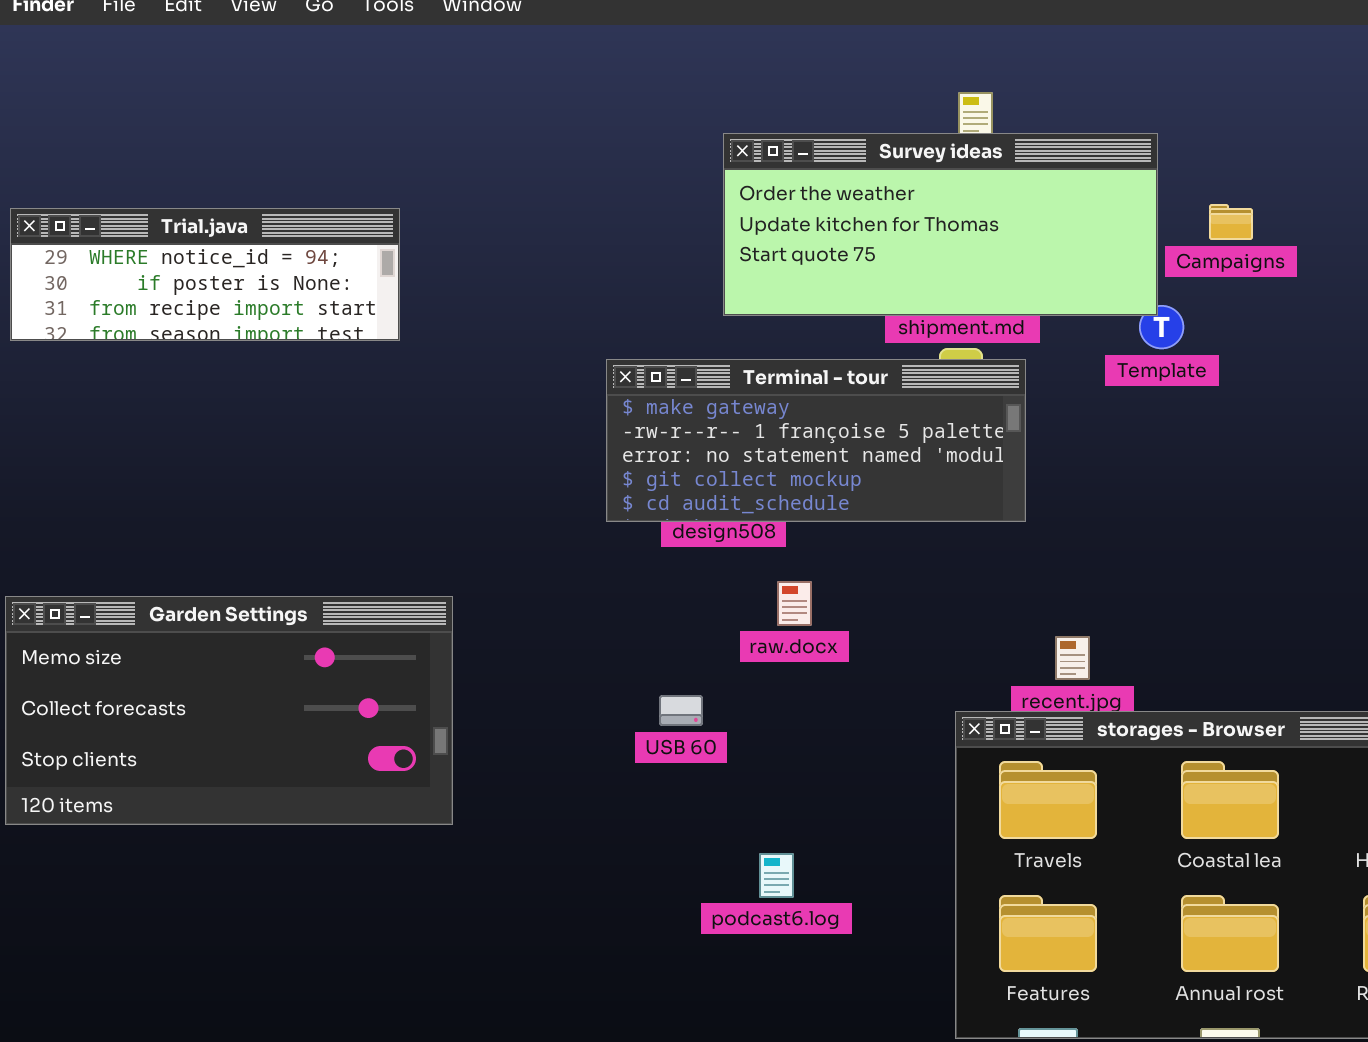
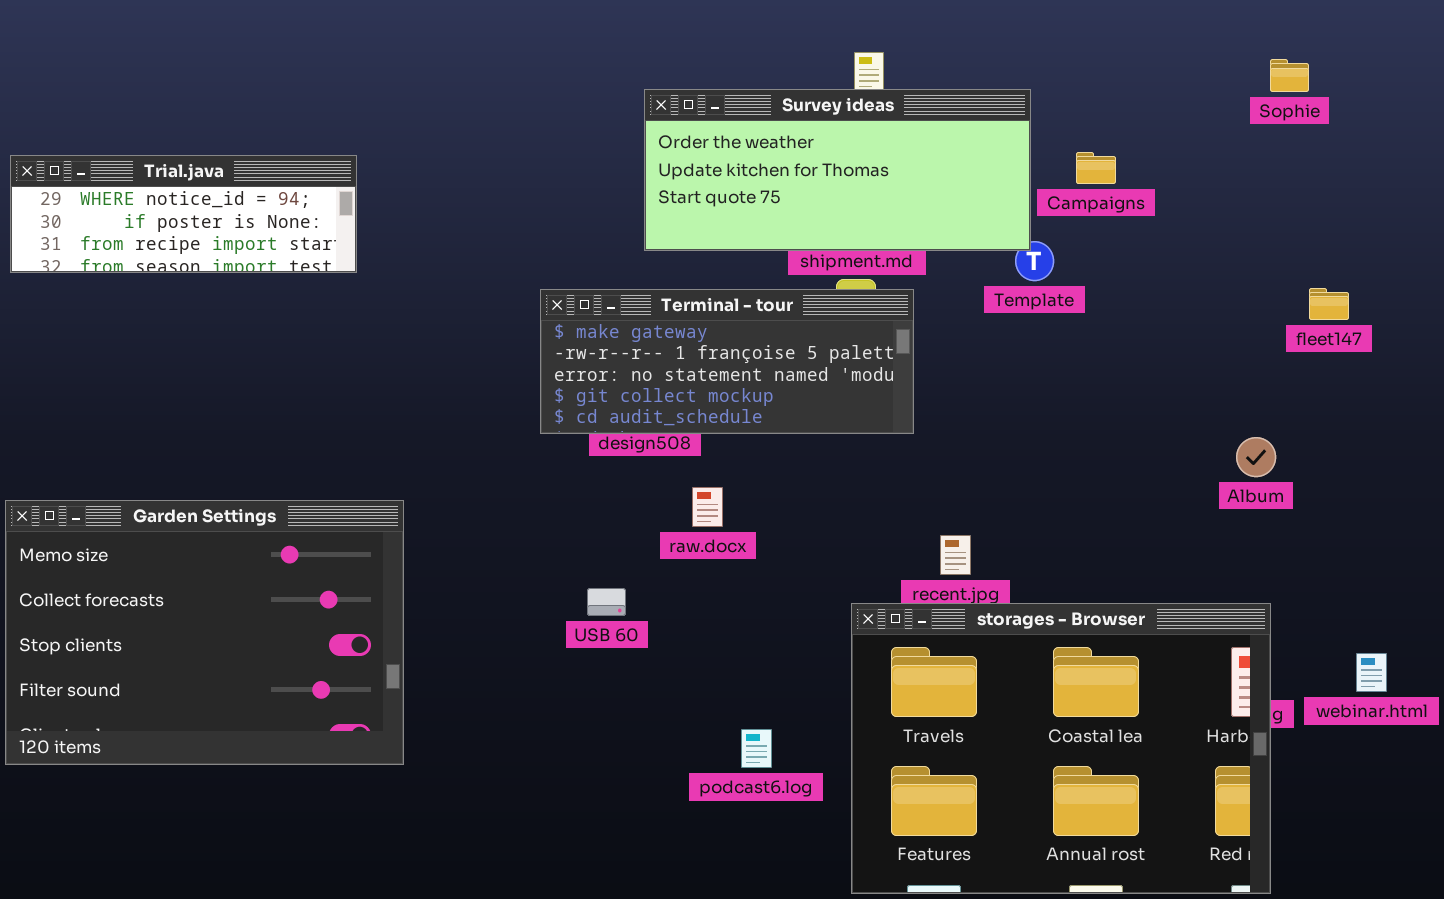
Garden Settings: [5,596,453,825] -> [5,500,404,765], resized
podcast6.log: [759,853,794,898] -> [741,729,772,768], moved

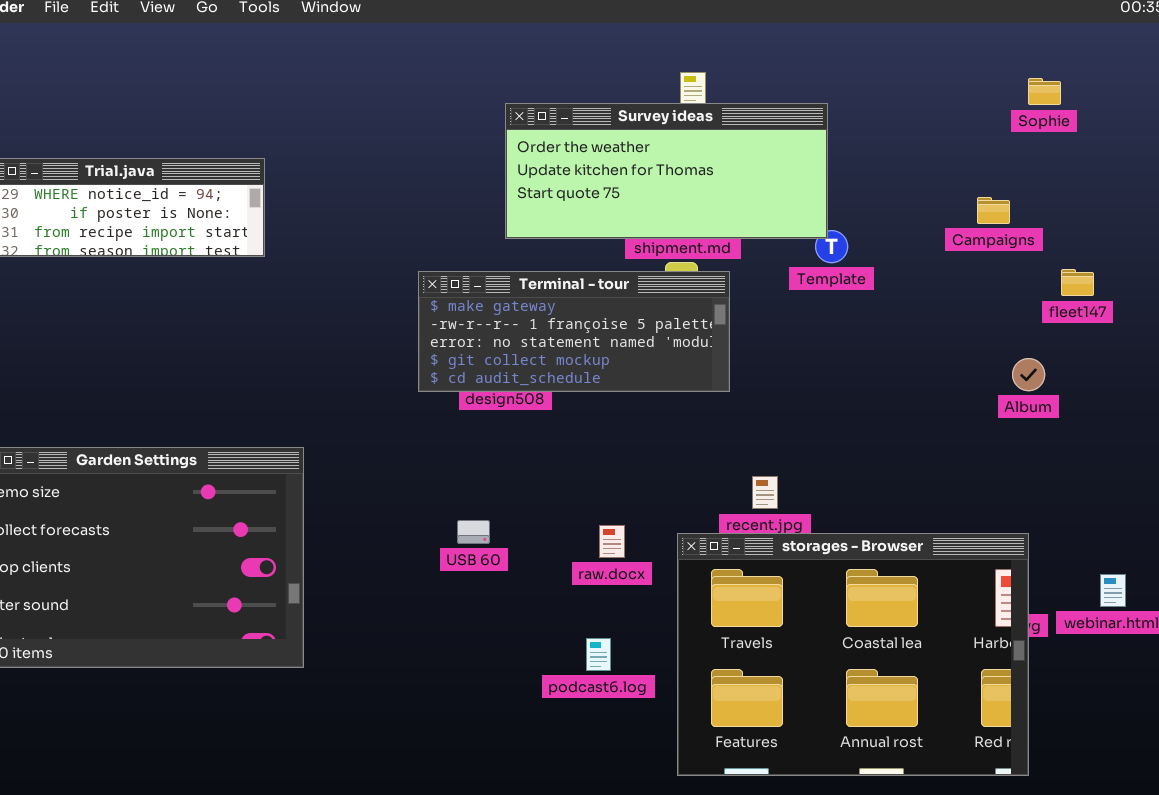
Campaigns: [1076,152,1116,184] -> [977,197,1010,224], moved
Album: [1236,437,1276,477] -> [1012,358,1045,391], moved
raw.docx: [692,487,723,527] -> [599,525,625,558], moved

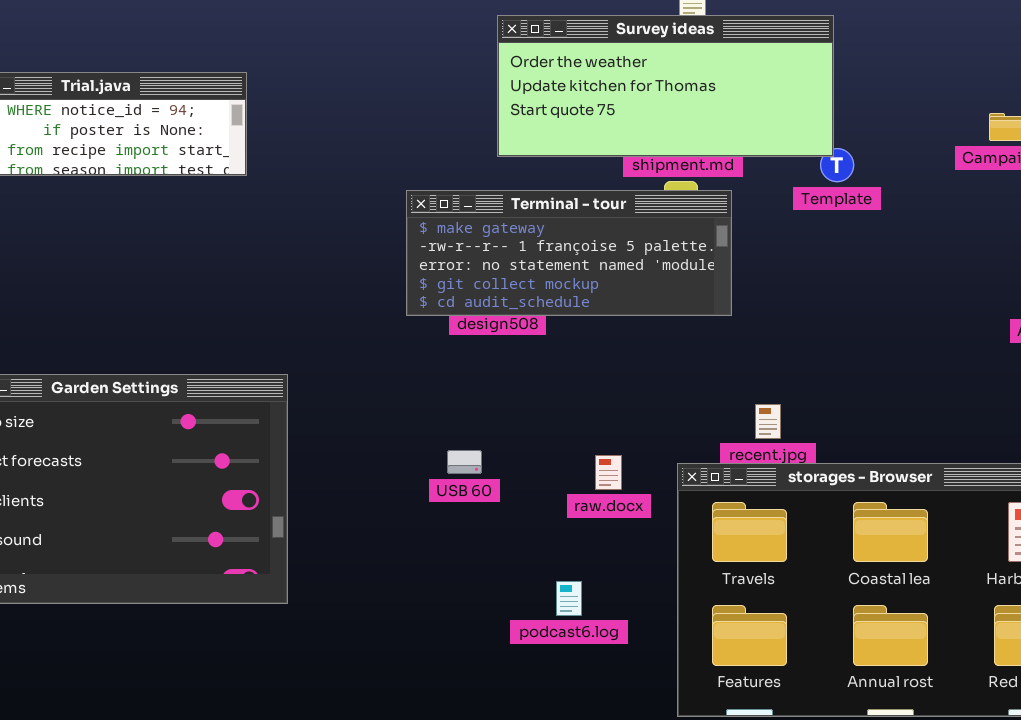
podcast6.log: [586,638,611,671] -> [556,581,582,616], moved

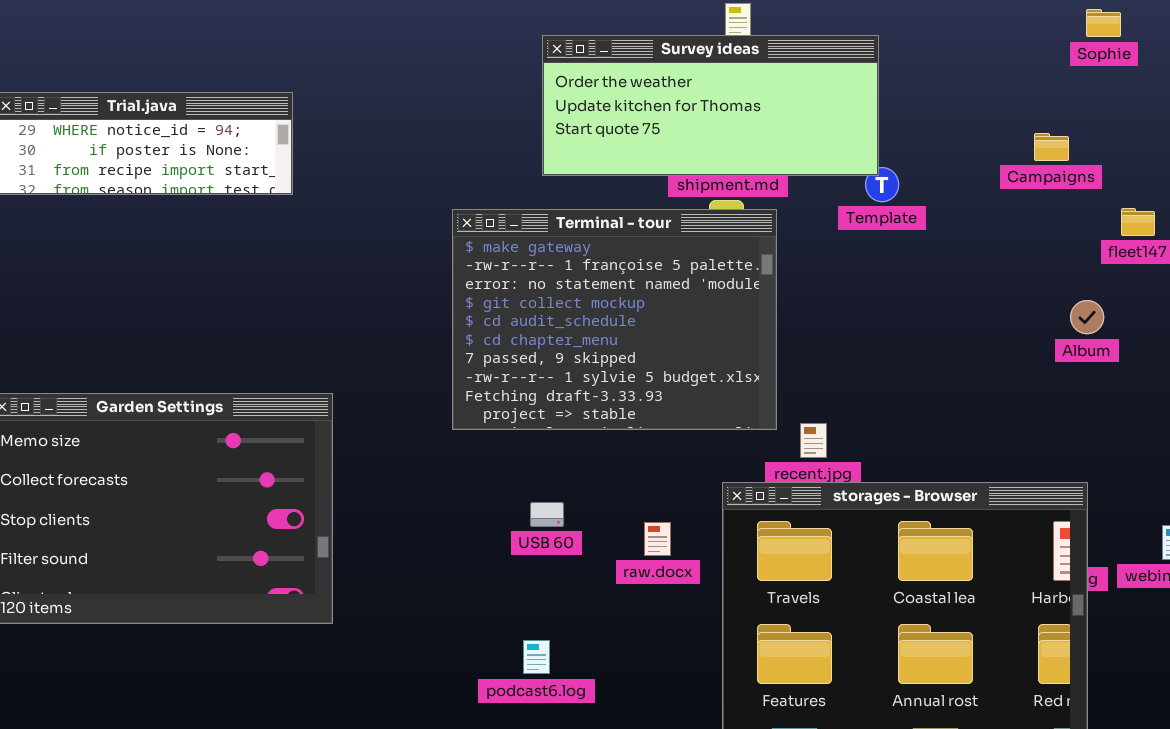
Terminal - tour: [406,190,732,316] -> [452,209,777,430], resized
USB 60: [447,450,482,474] -> [530,502,564,527], moved
raw.docx: [595,455,622,490] -> [644,522,671,556], moved
podcast6.log: [556,581,582,616] -> [523,640,550,674], moved

